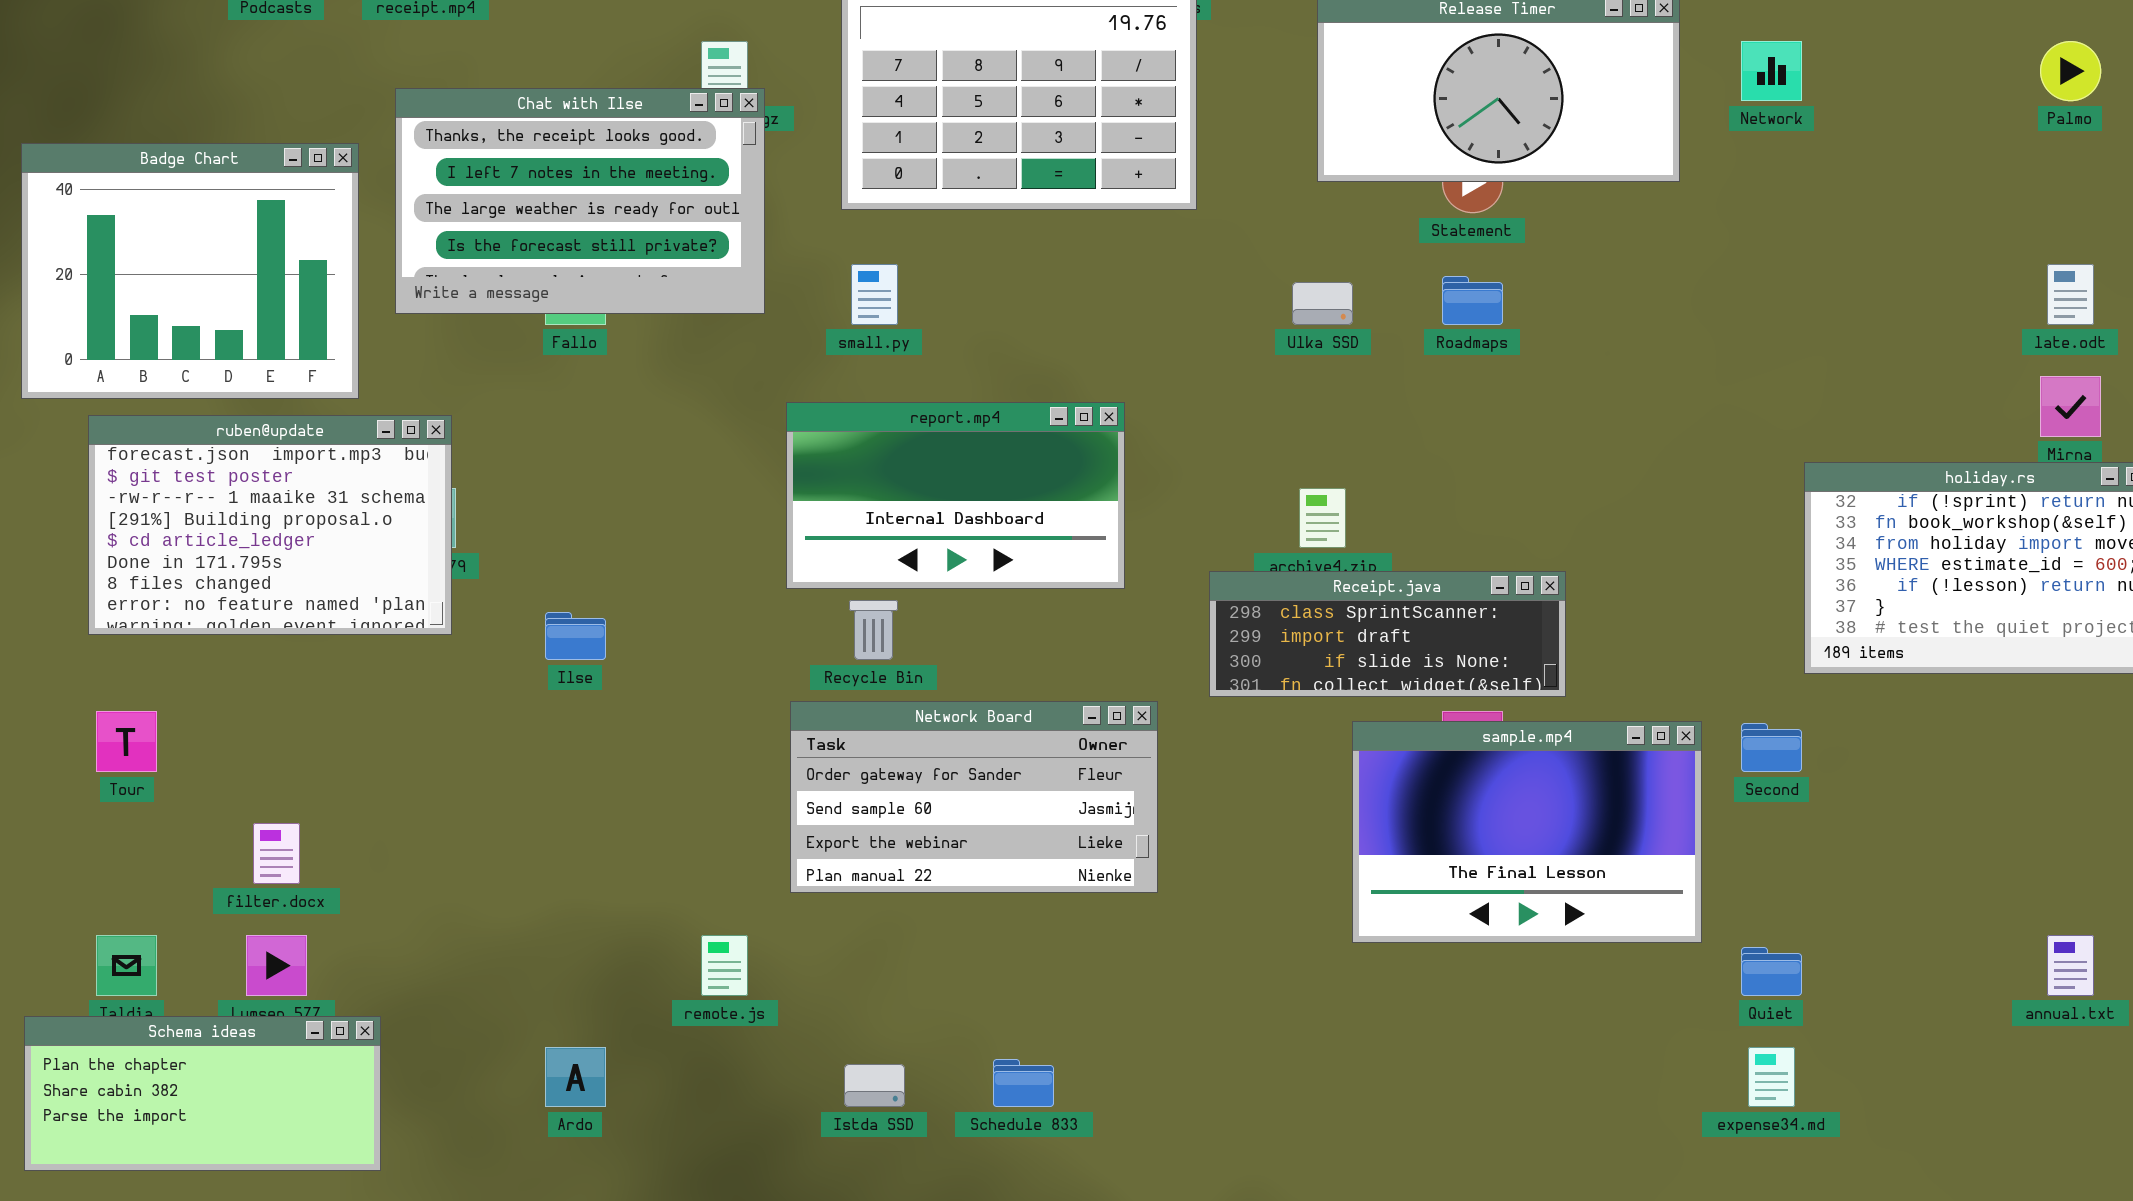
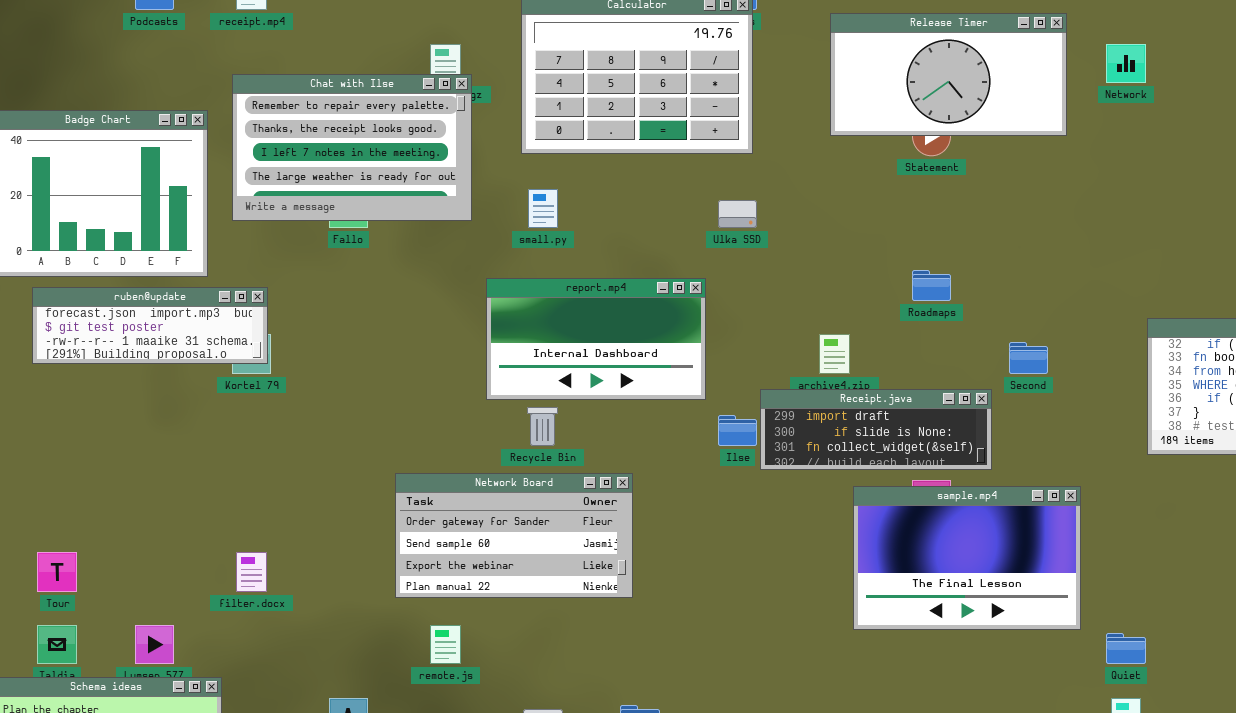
Chat with Ilse: [395,88,765,314] -> [232,74,472,221], scrolled up 1 row
Roadmaps: [1442,276,1503,325] -> [912,270,951,301], moved
Ulka SSD: [1292,282,1353,325] -> [718,200,757,228], moved
ruben@update: [88,415,452,635] -> [32,287,268,364], resized
Receipt.java: [1209,571,1566,697] -> [760,389,992,470], scrolled down 1 row
Ilse: [545,612,606,660] -> [718,415,757,446], moved
Network Board: [790,701,1158,893] -> [395,473,633,598], moved
Tour: [96,711,157,772] -> [37,552,77,592], moved
Second: [1741,723,1802,772] -> [1009,342,1048,374], moved
filter.docx: [253,823,300,884] -> [236,552,267,592], moved

